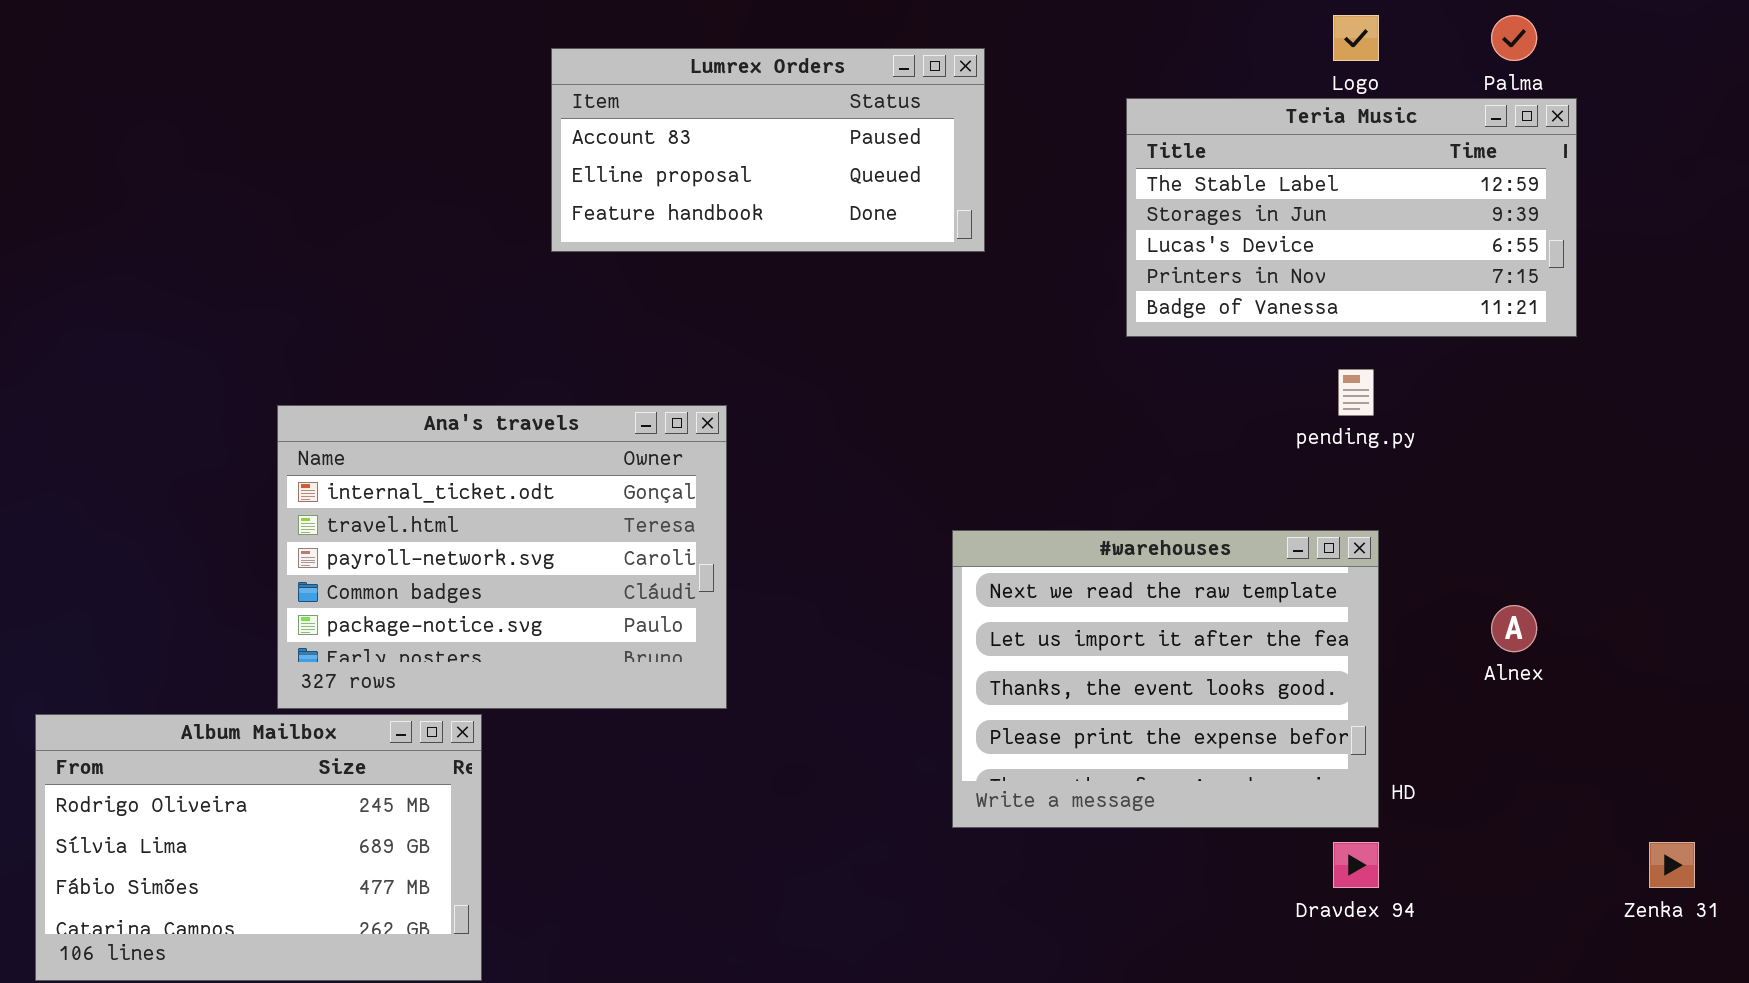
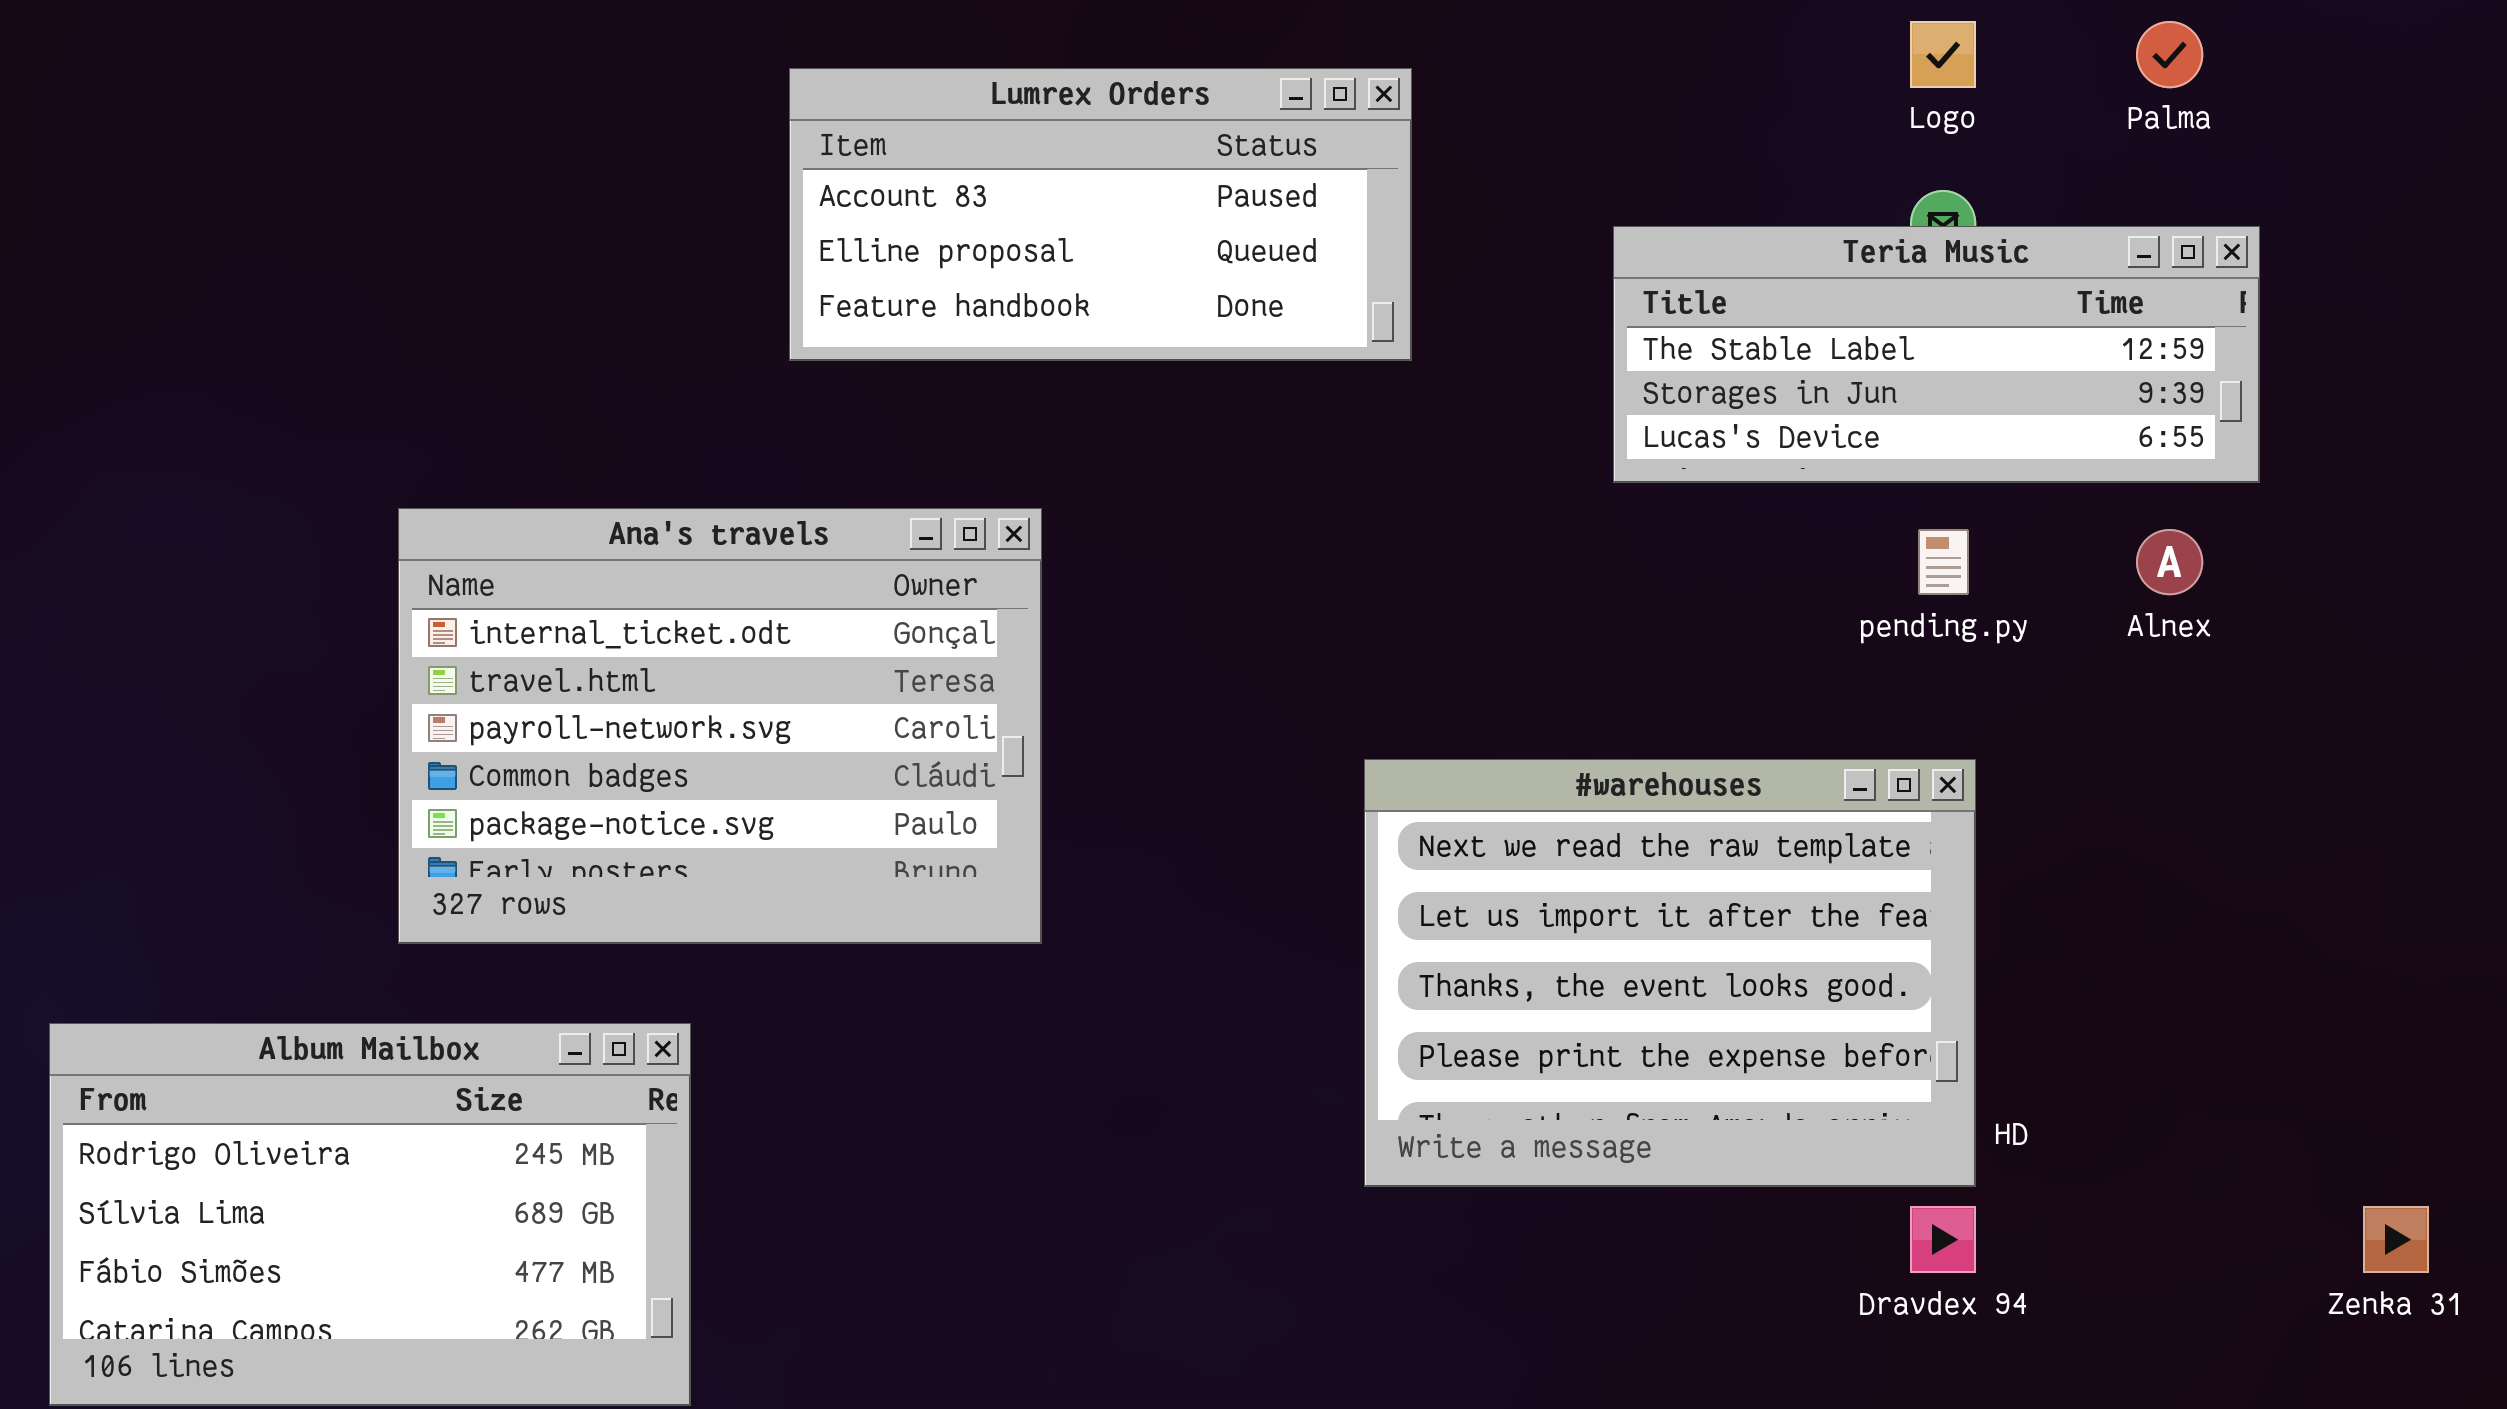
Teria Music: [1126,98,1577,337] -> [1613,226,2260,483], resized
Ana's travels: [277,405,727,709] -> [398,508,1042,944], moved
Alnex: [1491,605,1537,652] -> [2136,529,2203,595], moved

